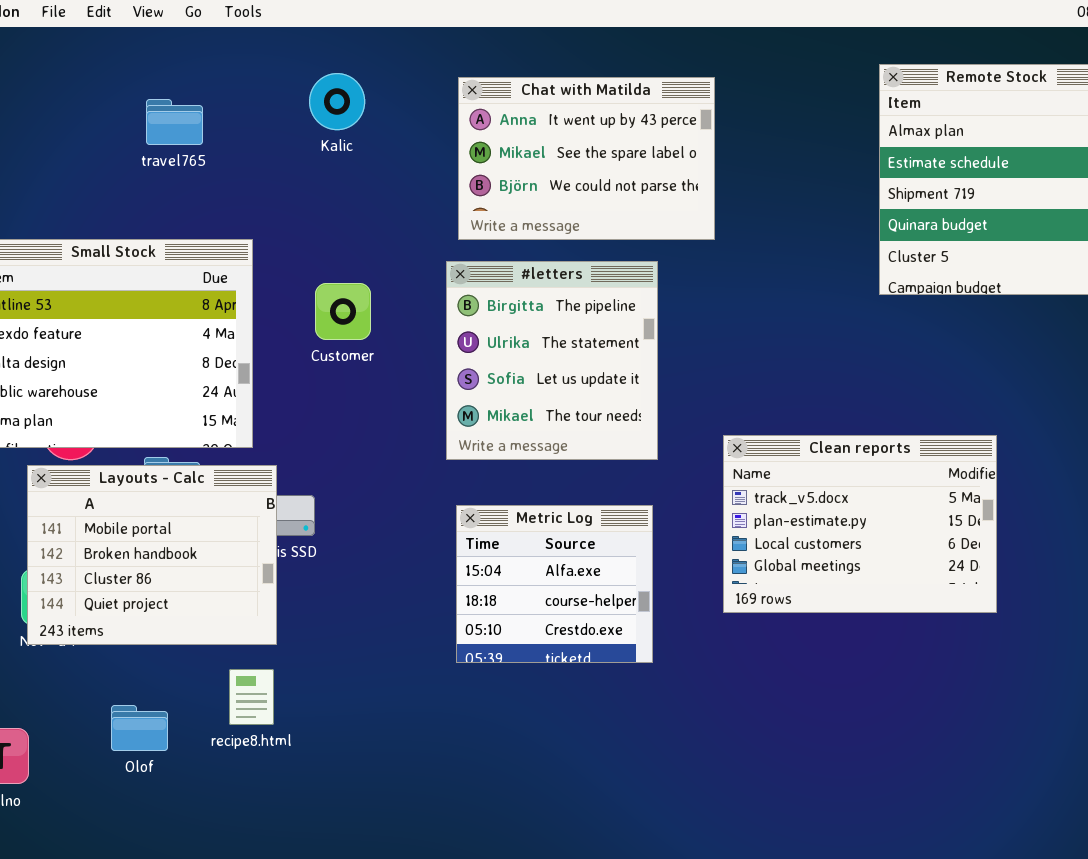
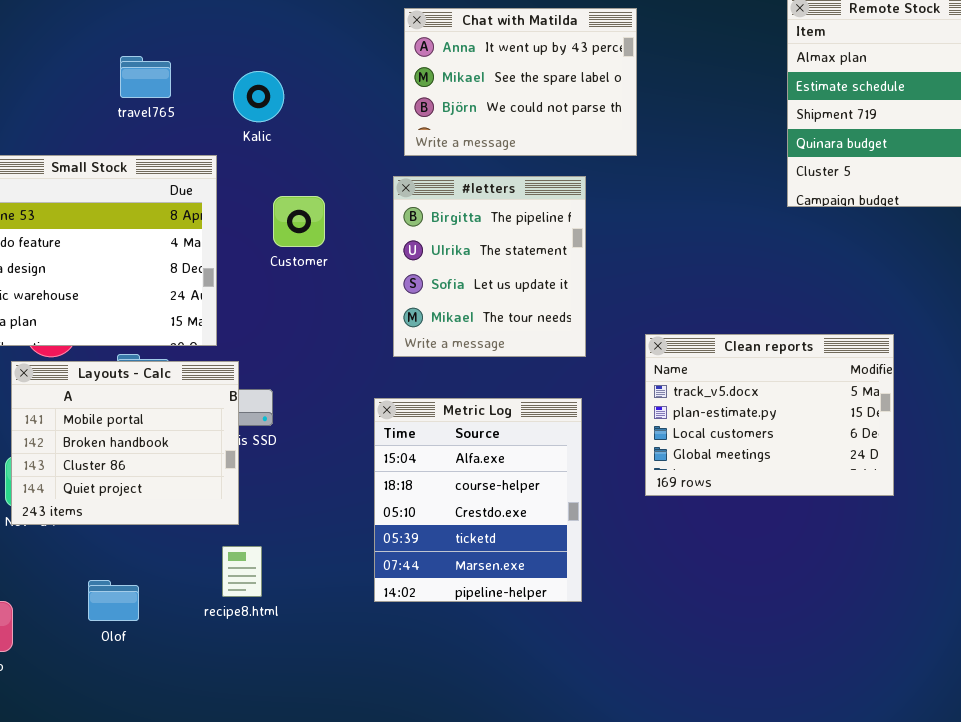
Kalic: [309,73,365,130] -> [233,71,284,122], moved
travel765: [146,99,203,145] -> [120,56,171,98], moved
Metric Log: [456,505,653,663] -> [374,398,582,602], resized
recipe8.html: [229,669,274,725] -> [222,546,262,597], moved

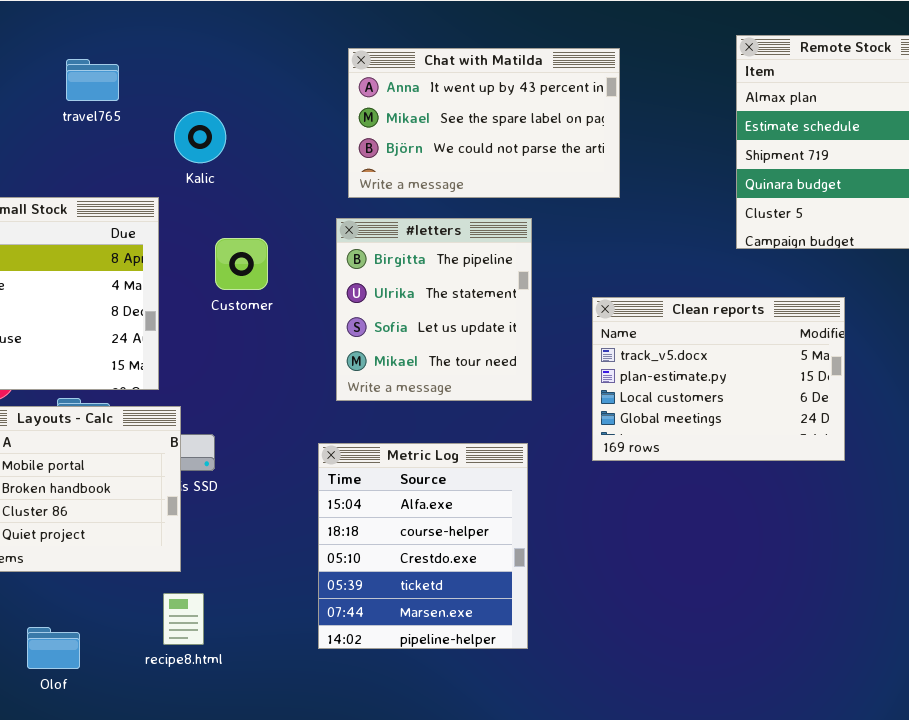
Chat with Matilda: [404,8,637,156] -> [348,48,620,198], resized
travel765: [120,56,171,98] -> [66,59,119,101], moved
Clean reports: [645,334,894,496] -> [592,297,845,461], moved

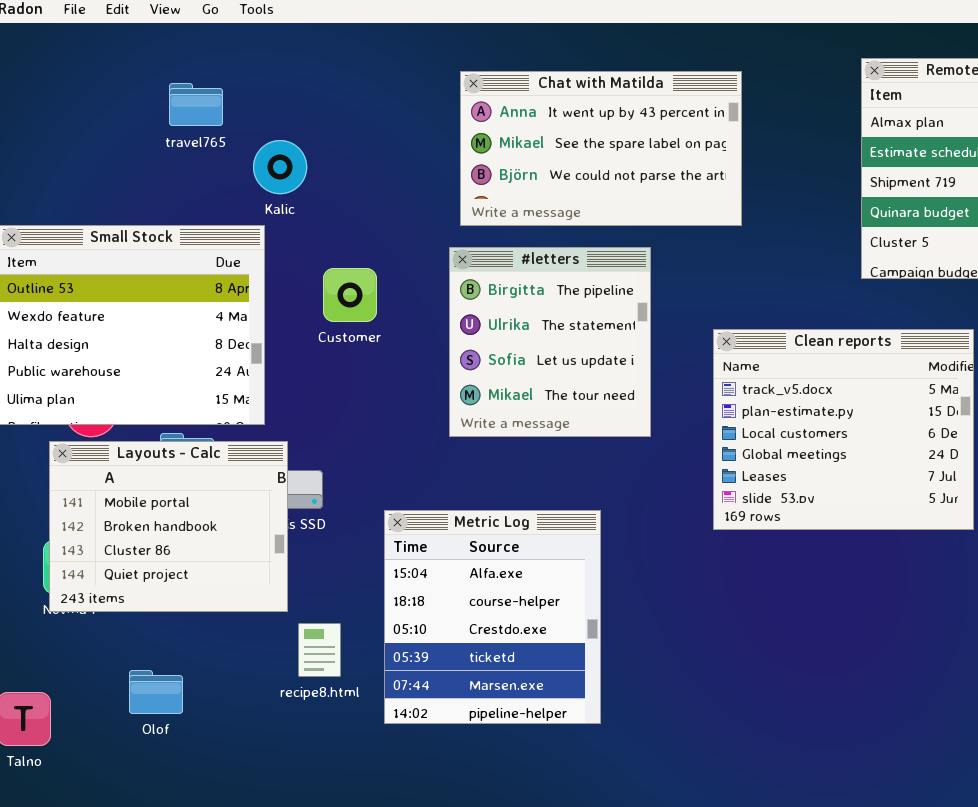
Kalic: [174,111,226,163] -> [253,140,307,194], moved
Clean reports: [592,297,845,461] -> [713,329,974,530], resized
Metric Log: [318,443,528,649] -> [384,510,601,724], moved
recipe8.html: [163,593,204,645] -> [298,623,341,677], moved

